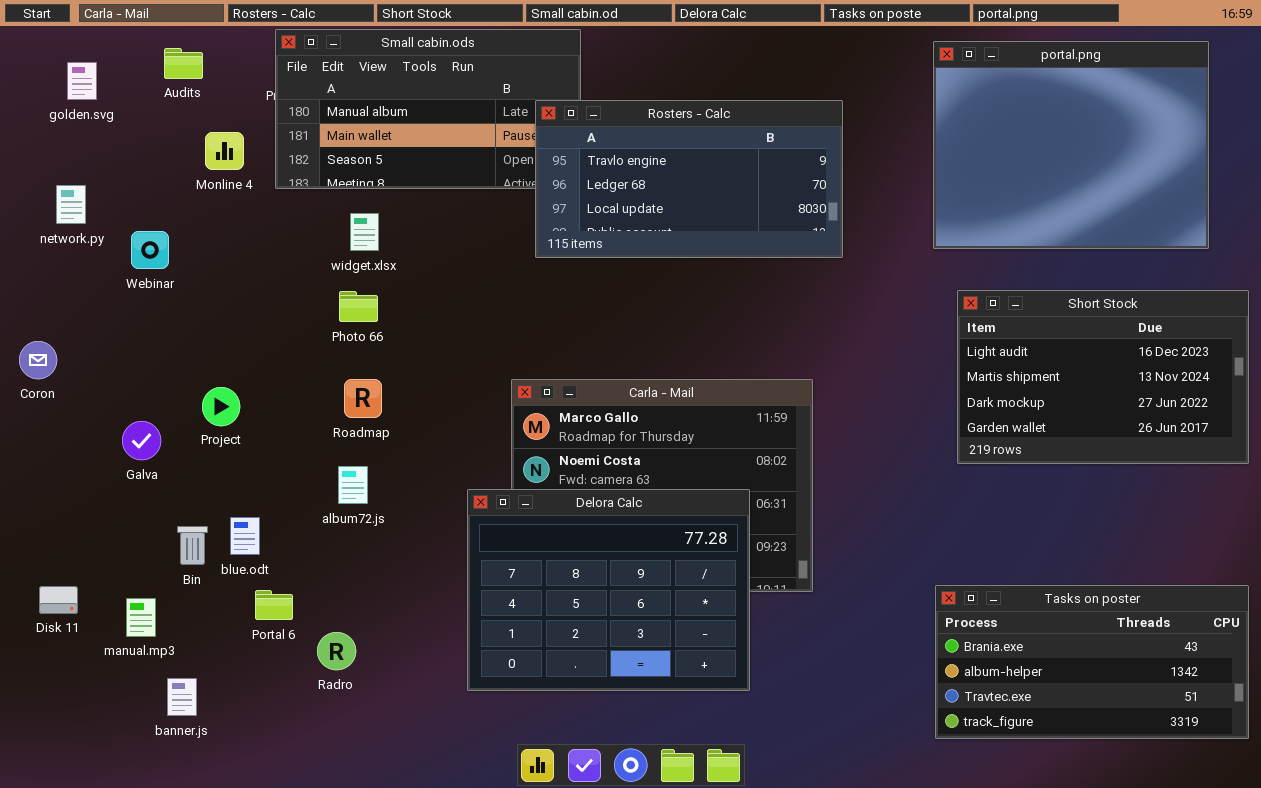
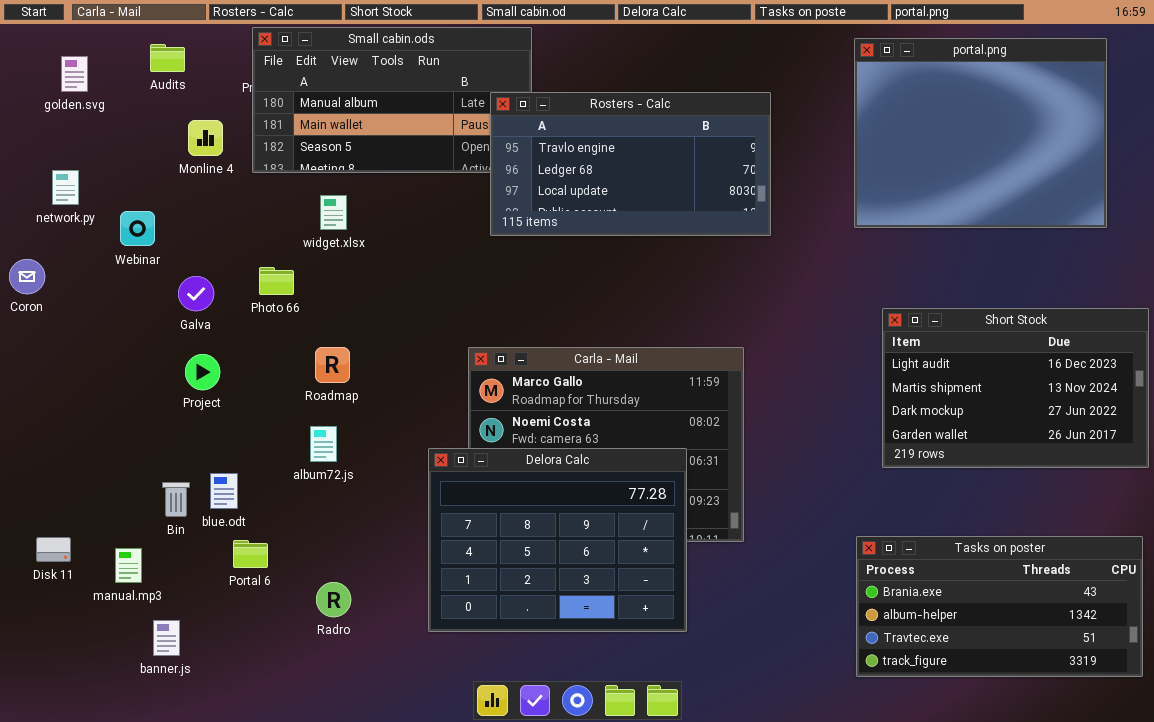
Short Stock: [957,290,1249,464] -> [882,308,1149,468], moved
Photo 66: [339,291,378,322] -> [259,267,294,295], moved
Coron: [19,341,57,379] -> [9,259,45,294], moved
Galva: [122,421,161,460] -> [178,276,214,311], moved
Radro: [317,632,356,670] -> [316,582,351,617], moved

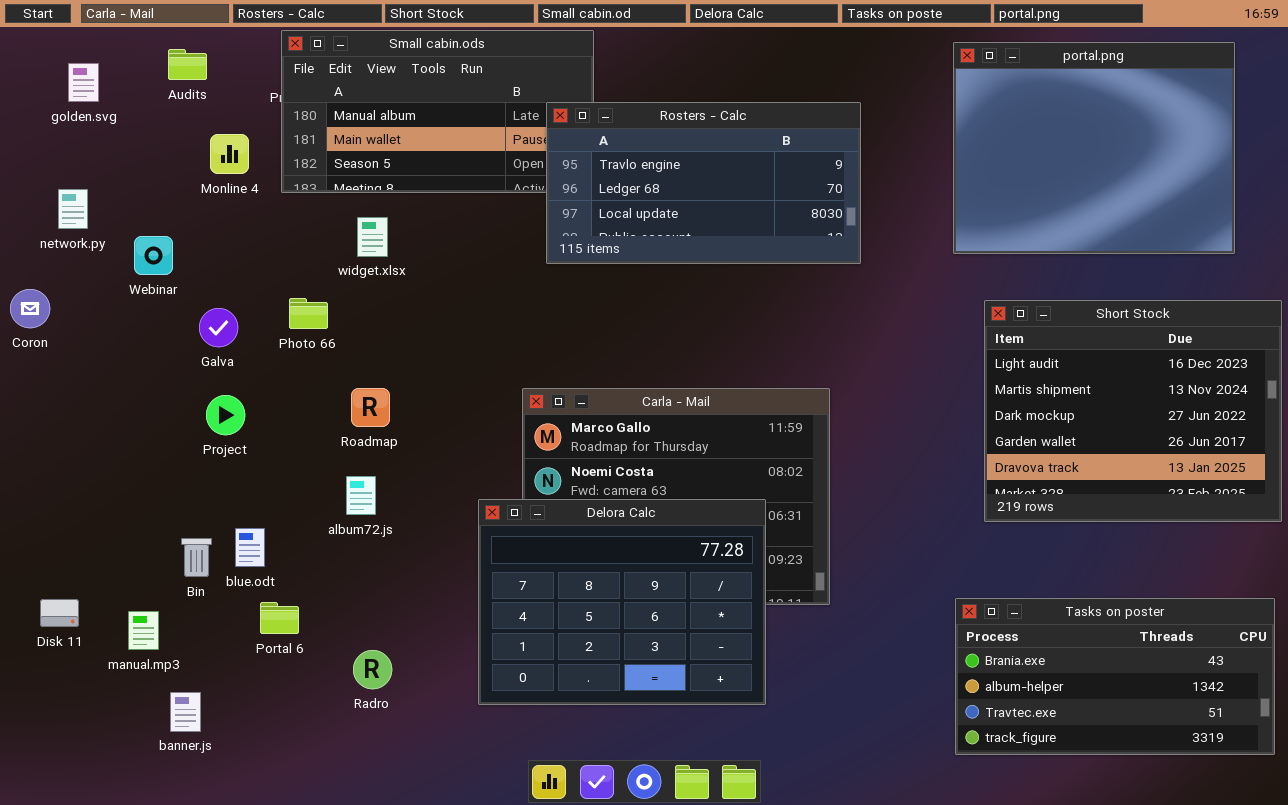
Short Stock: [882,308,1149,468] -> [984,300,1282,522], resized

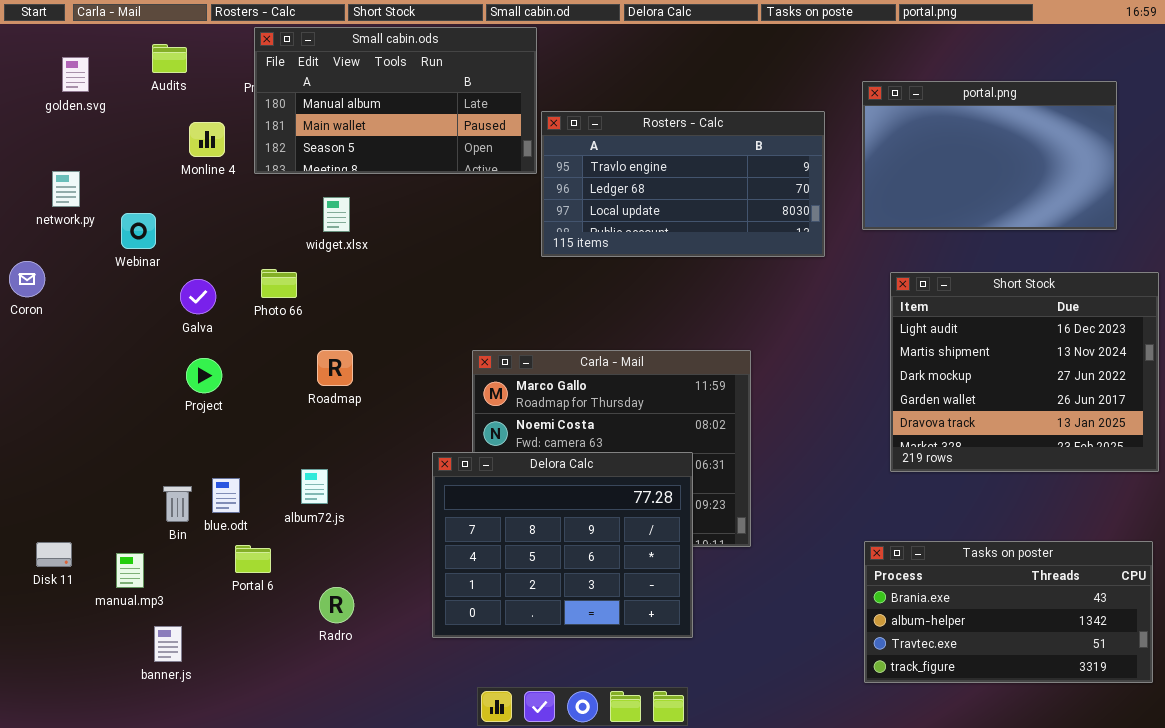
portal.png: [953,42,1235,254] -> [862,81,1117,230], resized
Rosters - Calc: [546,102,861,264] -> [541,111,825,257], moved
album72.js: [346,476,376,515] -> [301,469,328,504], moved

